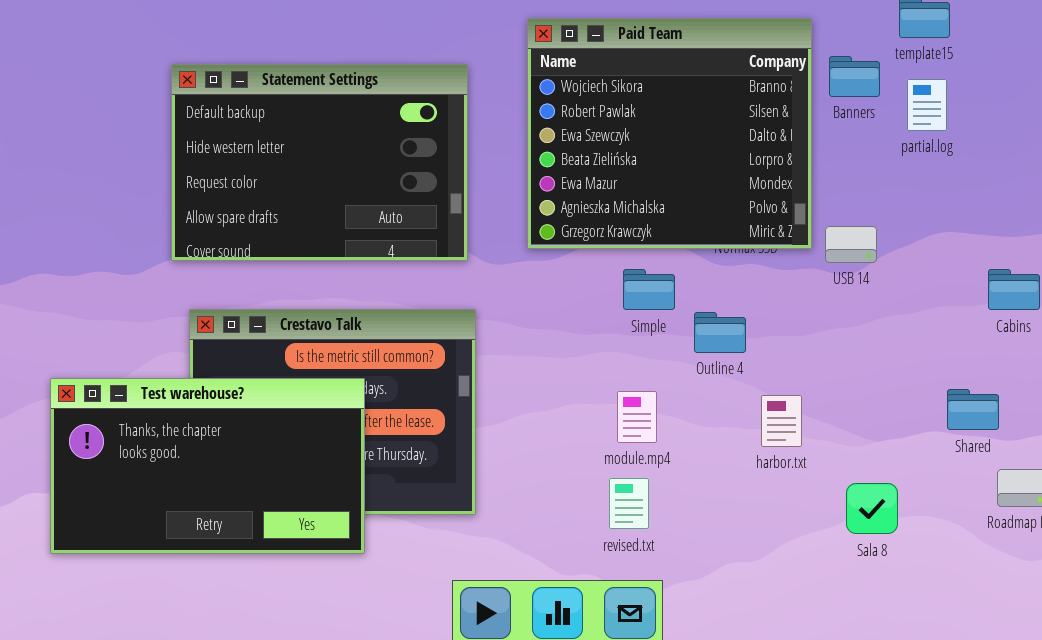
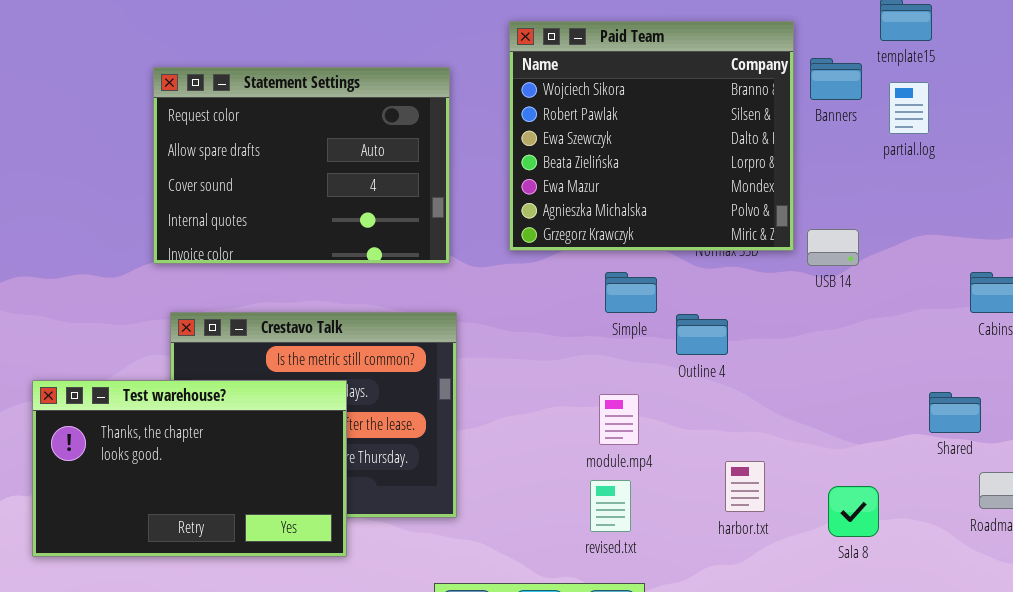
Statement Settings: [171,64,468,261] -> [153,67,450,264], scrolled down 2 rows
harbor.txt: [761,395,802,447] -> [725,461,765,512], moved

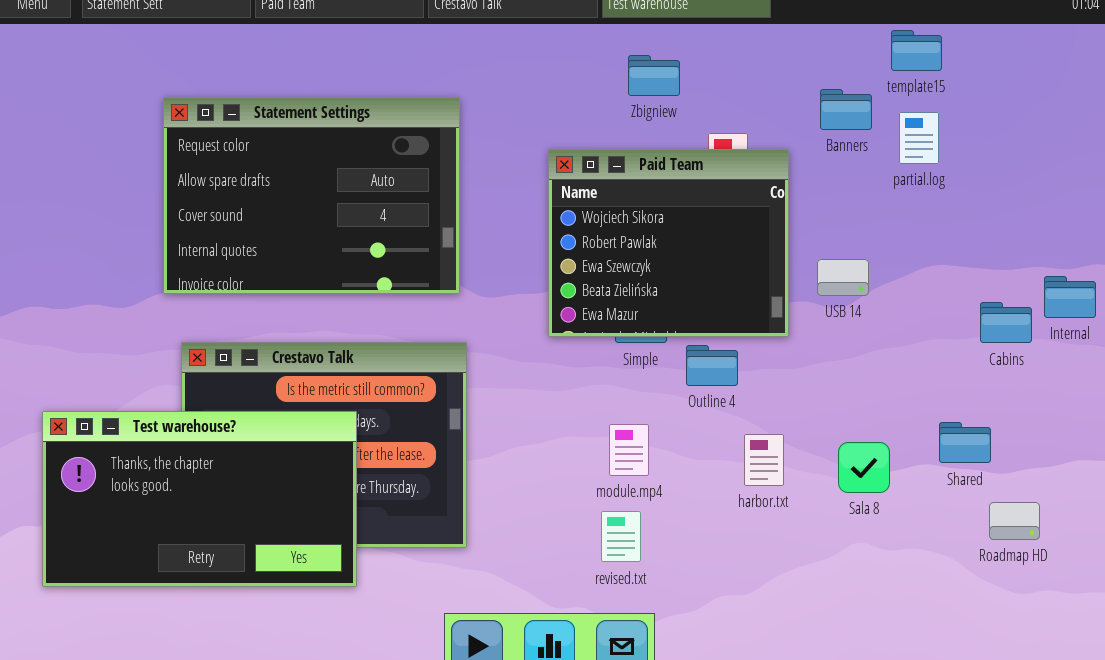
Paid Team: [509,21,794,251] -> [548,149,789,337], moved, resized
harbor.txt: [725,461,765,512] -> [744,434,784,486], moved
Sala 8: [828,486,879,537] -> [838,442,890,493], moved

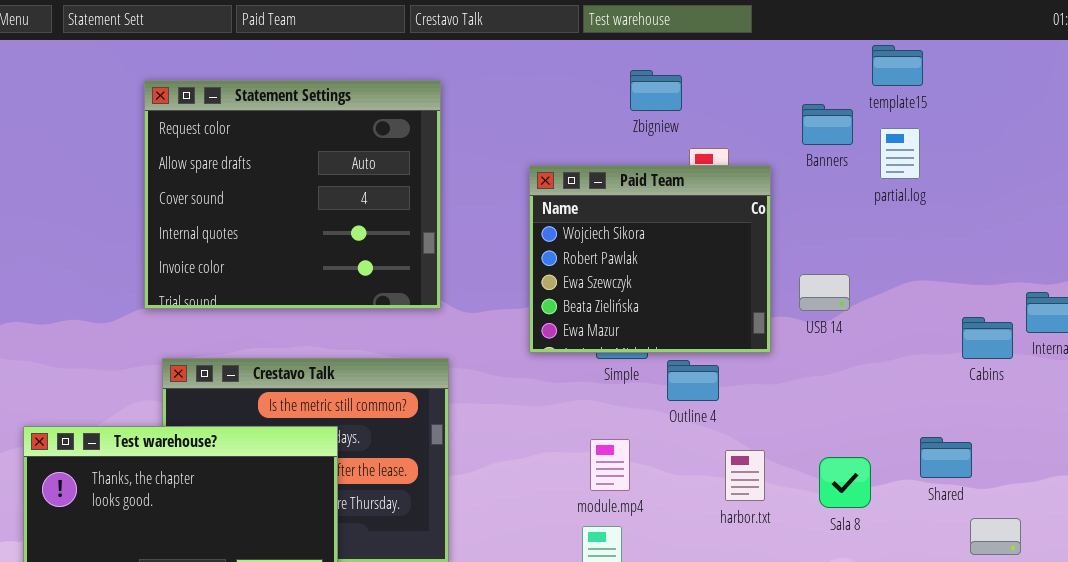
Zbigniew: [628,55,680,96] -> [630,70,682,111], moved
Statement Settings: [163,97,460,294] -> [144,80,441,309], resized

